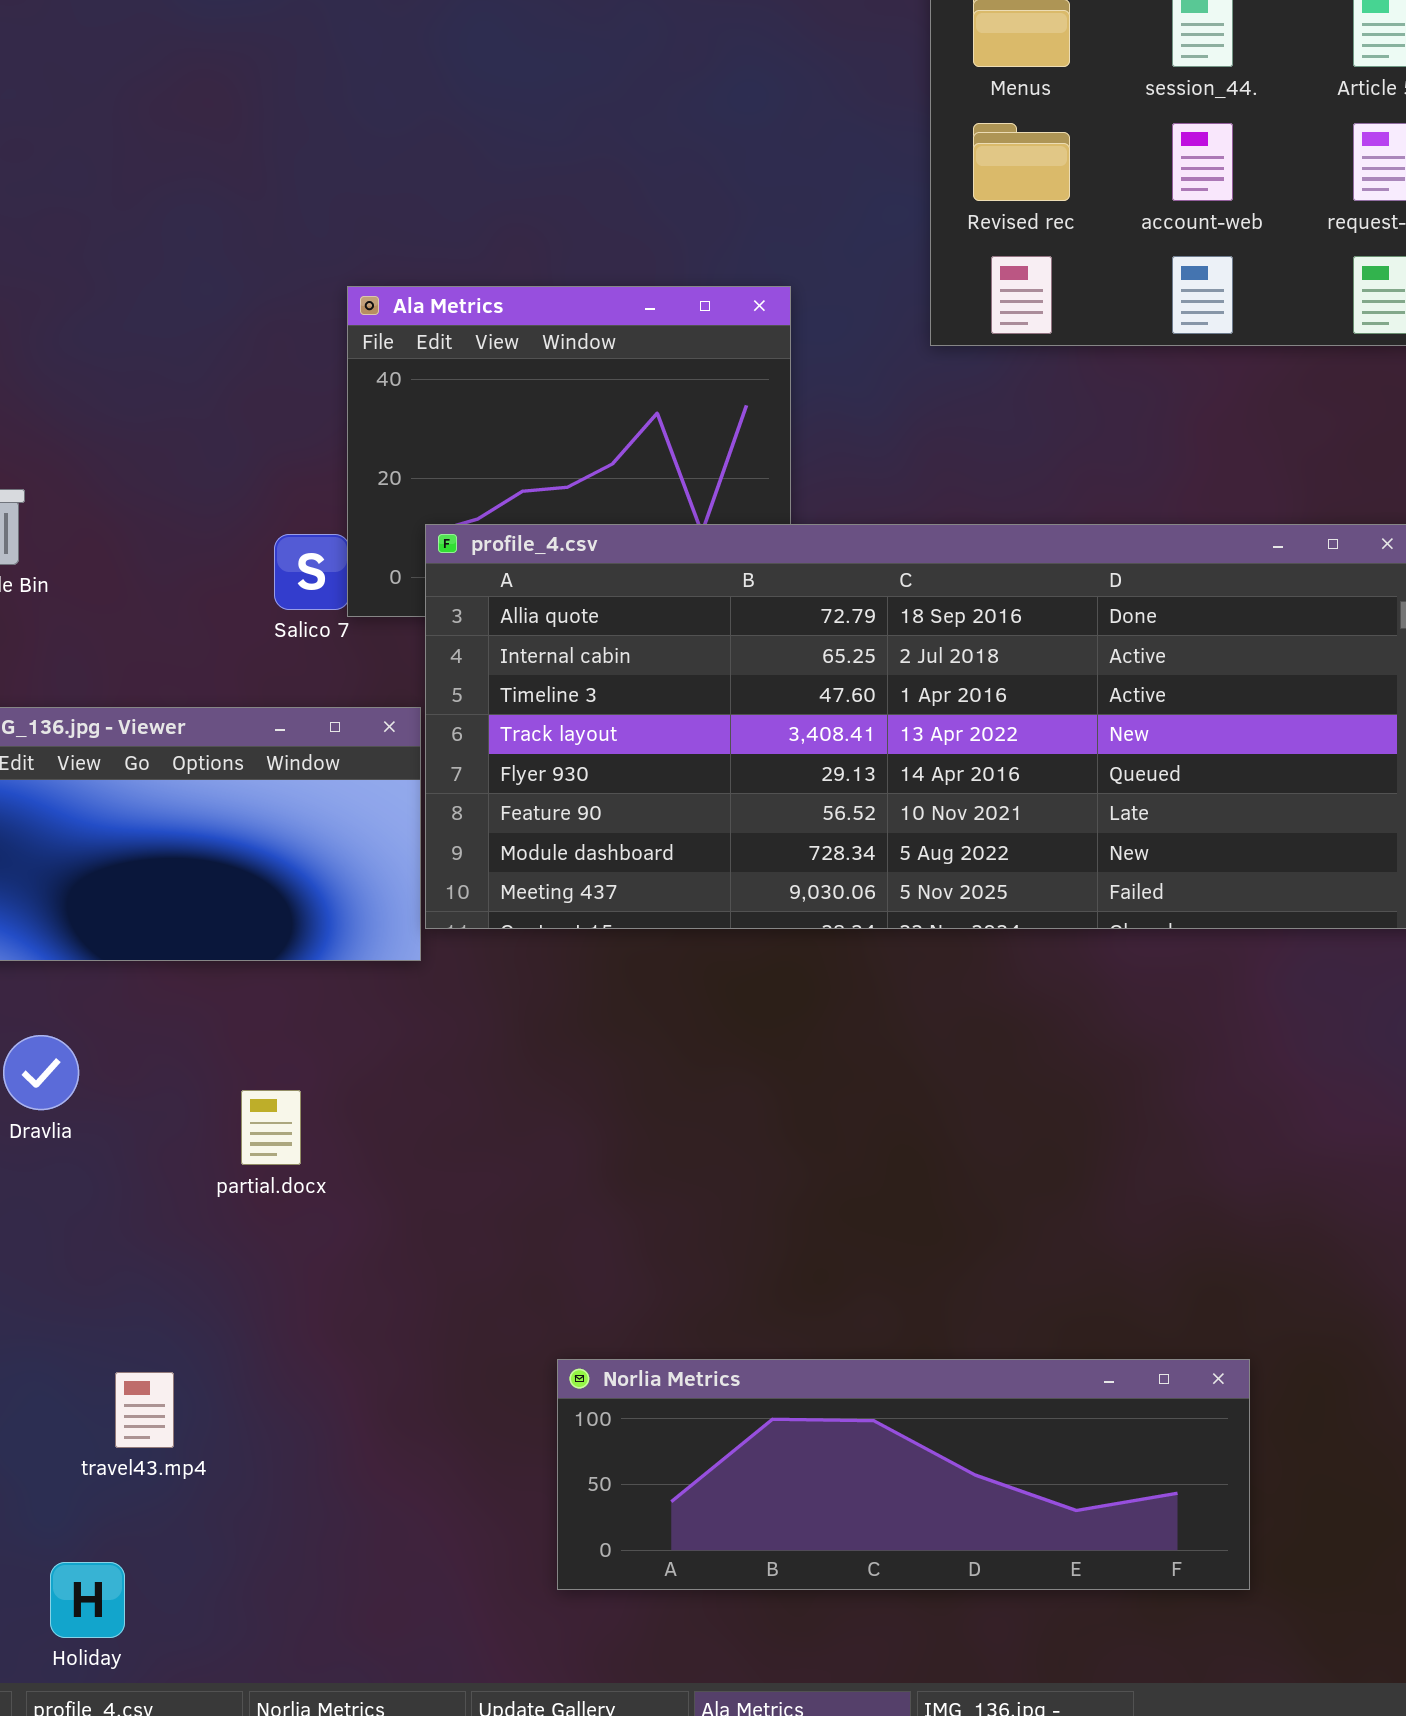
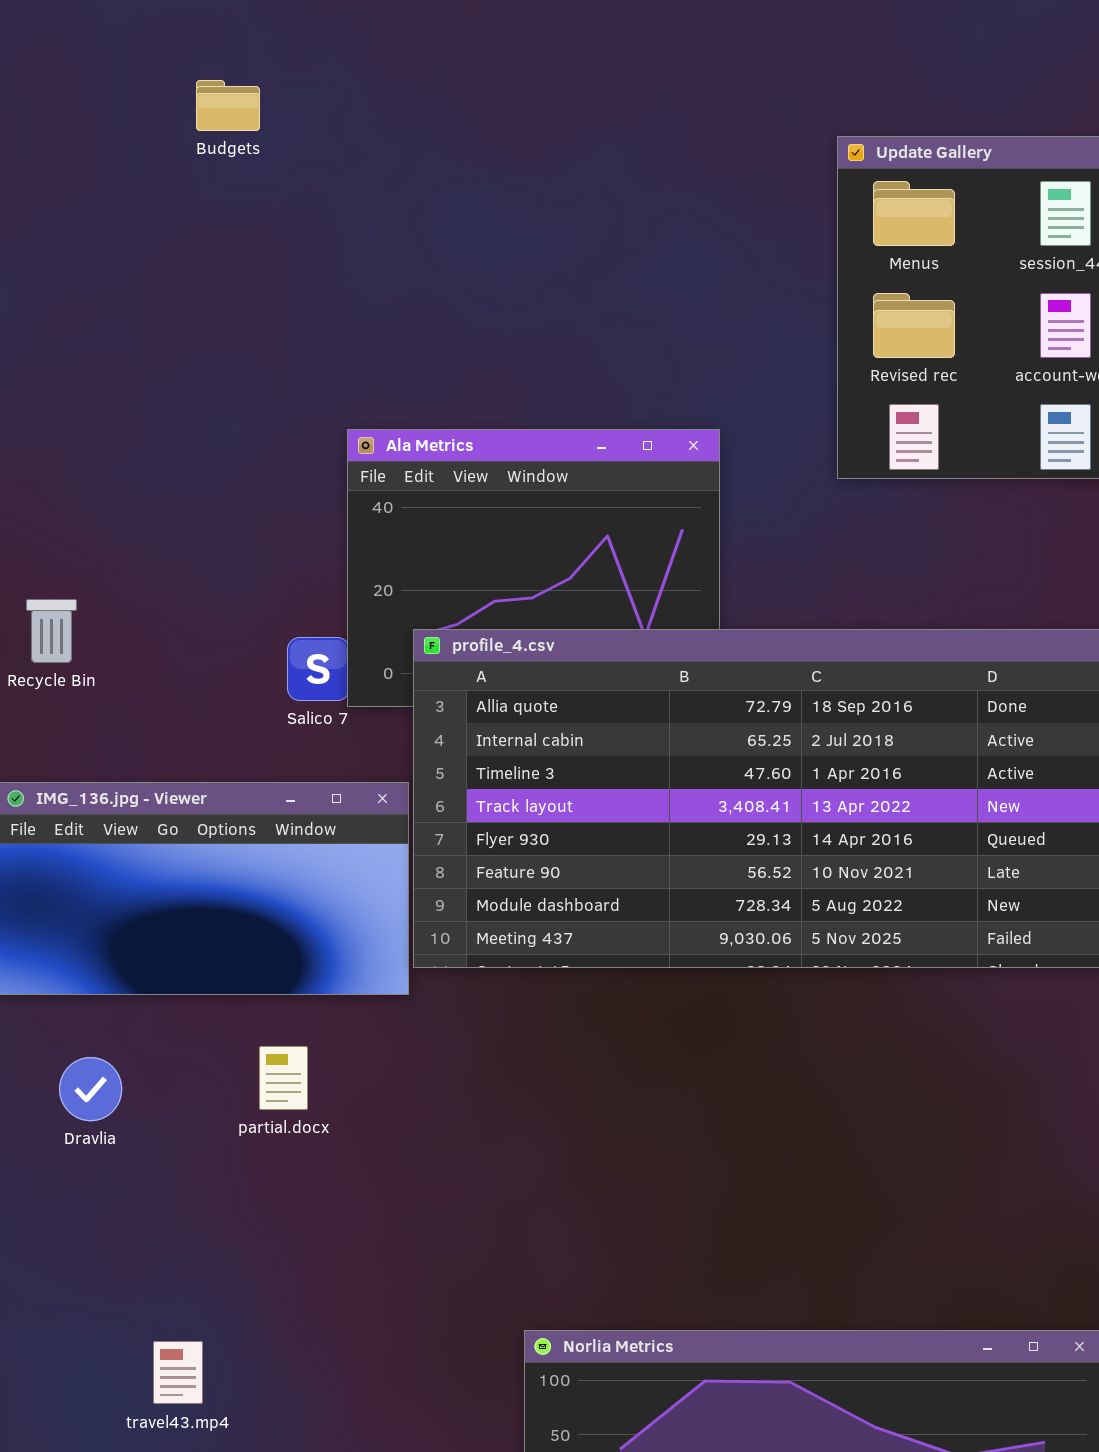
partial.docx: [241,1090,301,1165] -> [259,1046,308,1110], moved

